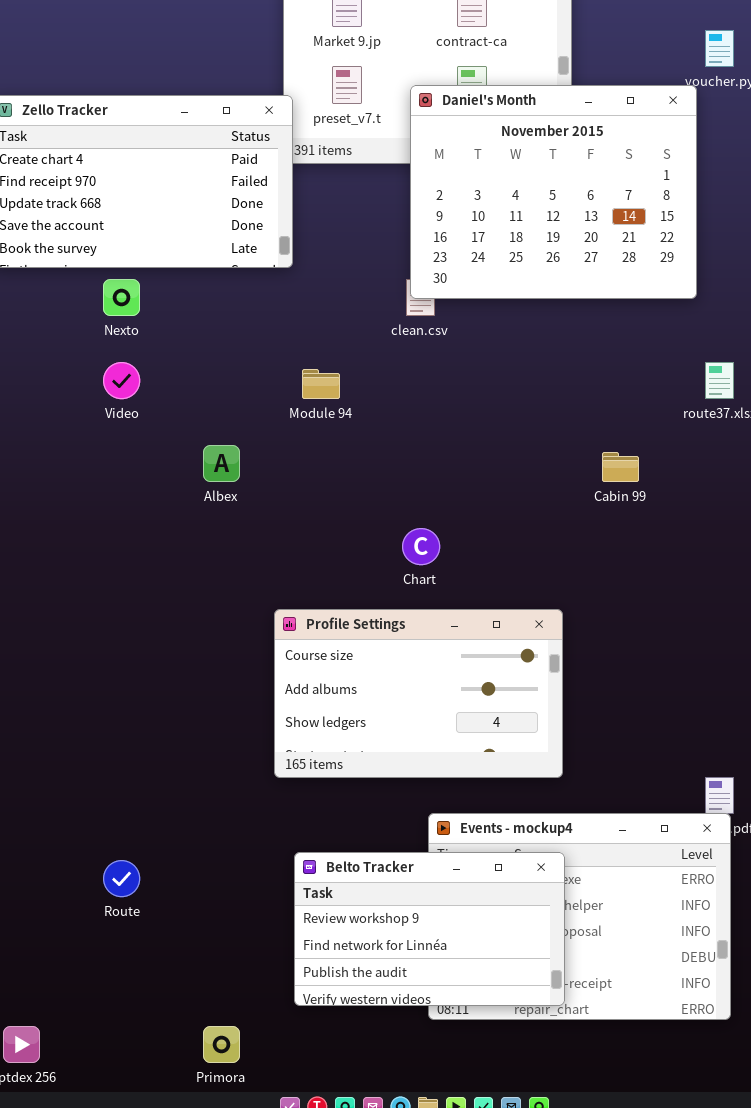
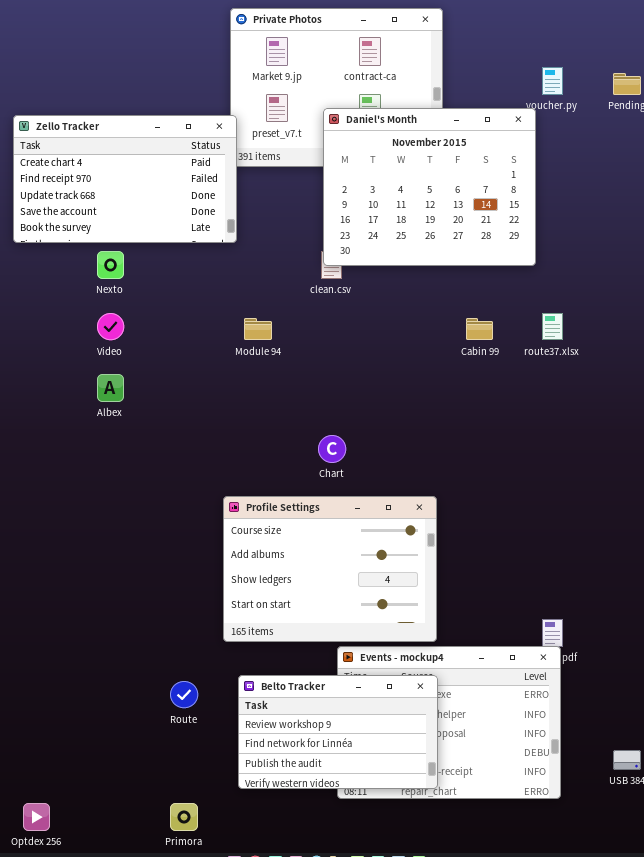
Albex: [203,445,240,482] -> [97,374,124,402], moved
Cabin 99: [602,452,639,482] -> [466,318,493,340], moved
Profile Settings: [274,609,563,778] -> [223,496,437,642], resized
Route: [103,860,140,897] -> [170,681,198,708], moved

